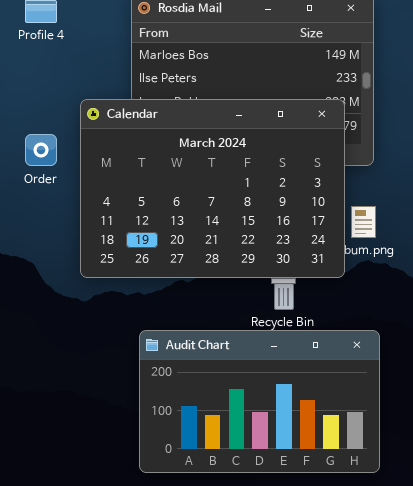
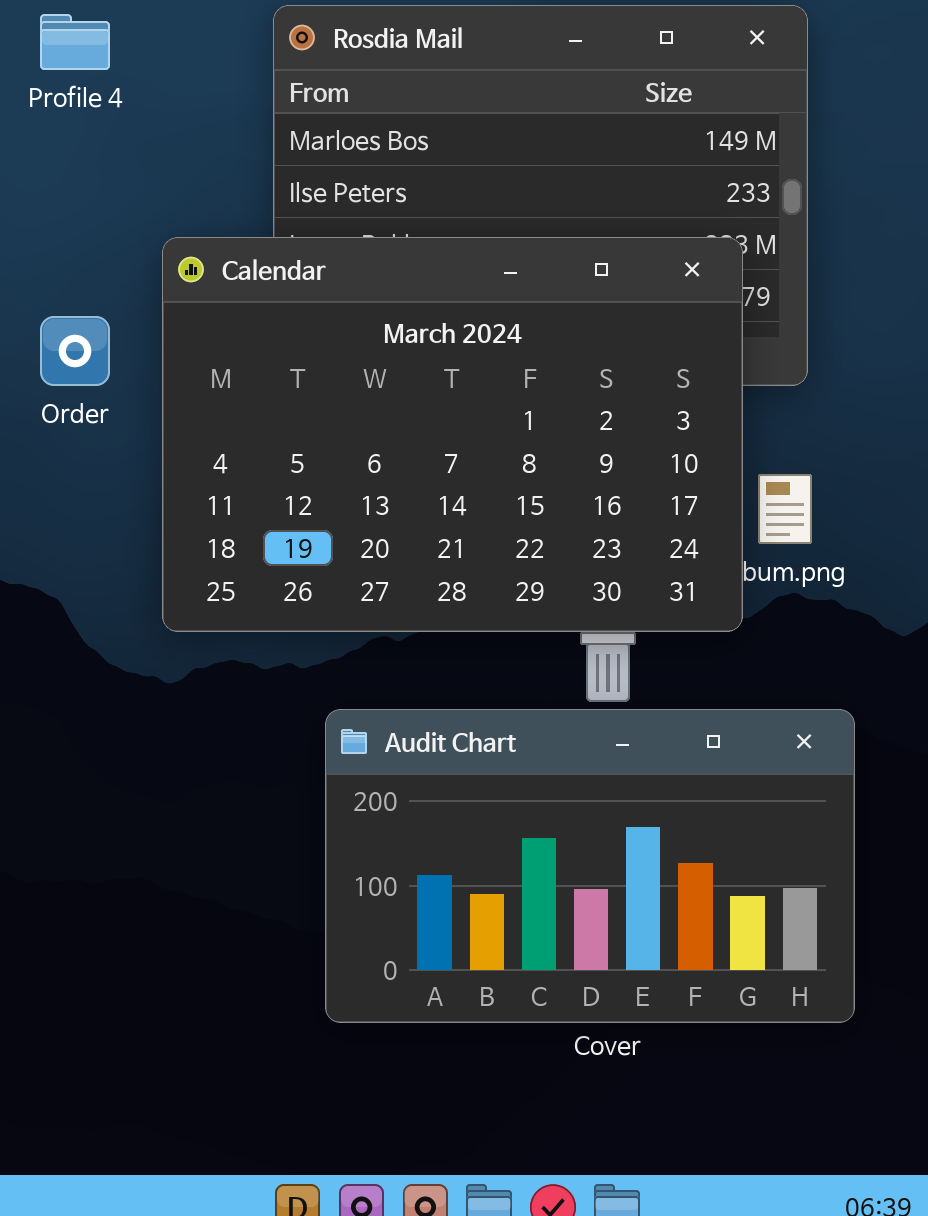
Audit Chart: [139,330,380,473] -> [325,709,855,1023], moved

